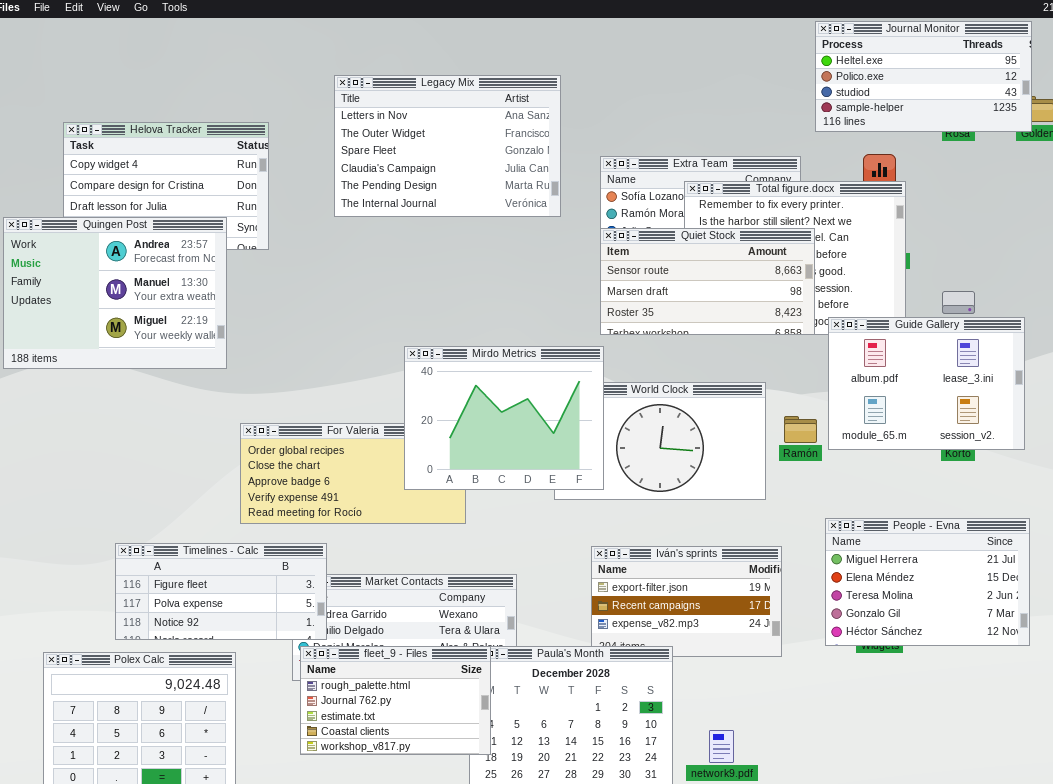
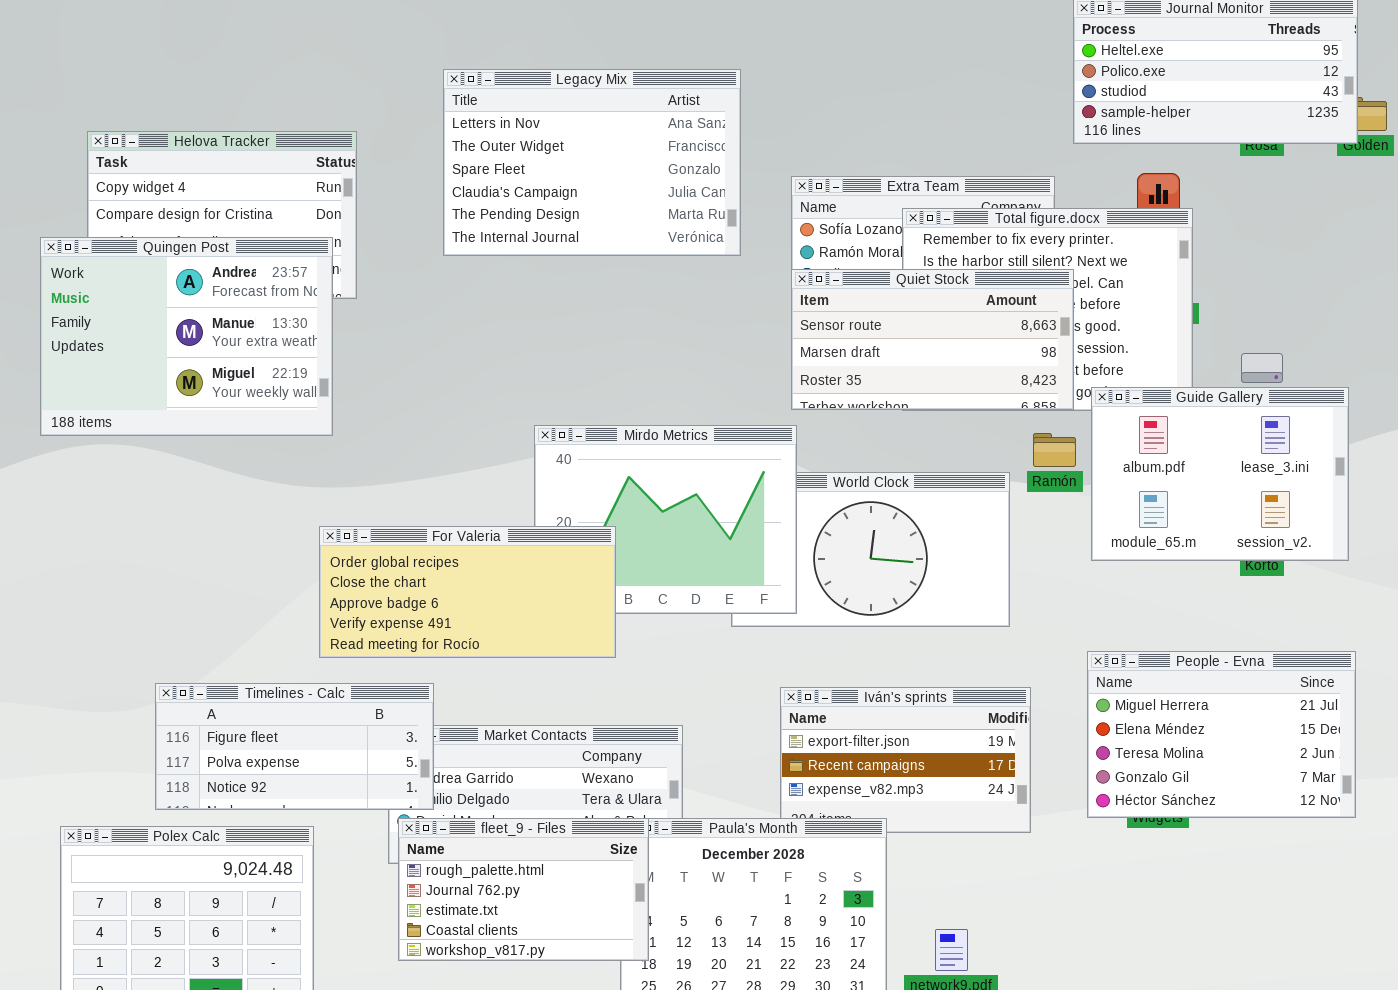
Quingen Post: [3,217,227,369] -> [40,237,333,436], moved
Ramón: [784,416,817,443] -> [1033,433,1076,467], moved
For Valeria: [240,423,466,524] -> [319,526,616,658], raised

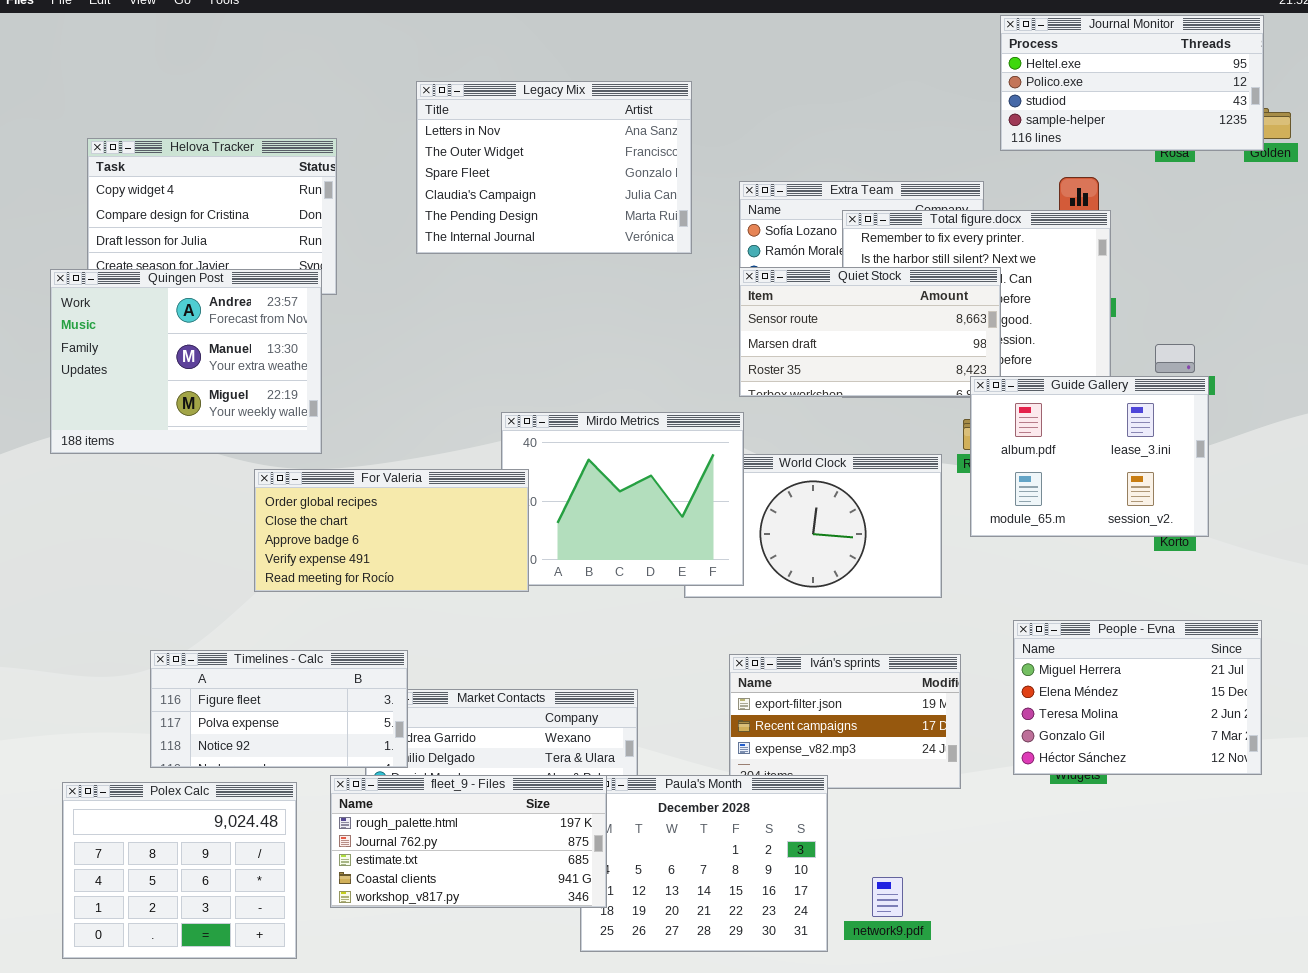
Quingen Post: [40,237,333,436] -> [50,269,322,454], moved
Guide Gallery: [1091,387,1349,561] -> [970,376,1209,537], moved
For Valeria: [319,526,616,658] -> [254,469,529,592], moved
fleet_9 - Files: [398,818,649,961] -> [330,775,607,908], resized

